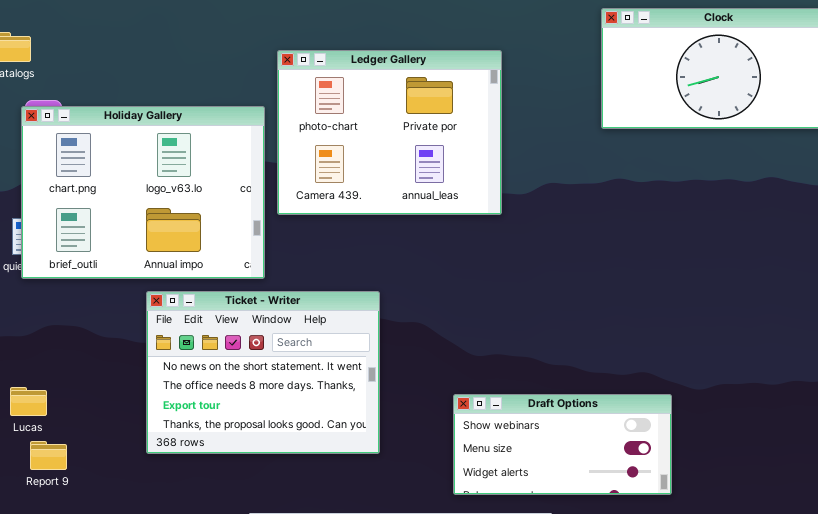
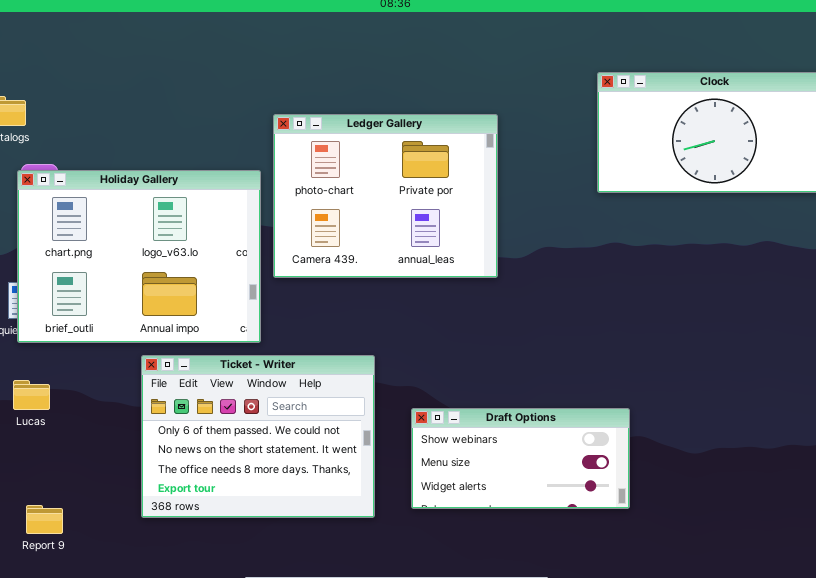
Ticket - Writer: [146,291,380,454] -> [141,355,375,518], scrolled up 1 row
Lucas: [10,387,47,416] -> [13,380,50,410], moved
Draft Options: [453,394,672,495] -> [411,408,630,509], moved

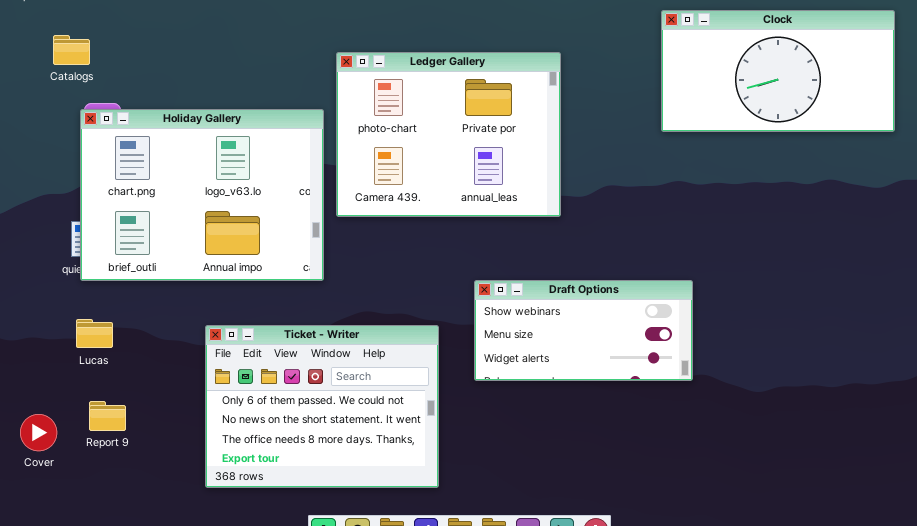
Ticket - Writer: [141,355,375,518] -> [205,325,439,488], moved
Draft Options: [411,408,630,509] -> [474,280,693,381], moved
Report 9: [26,505,63,534] -> [89,401,126,431], moved

